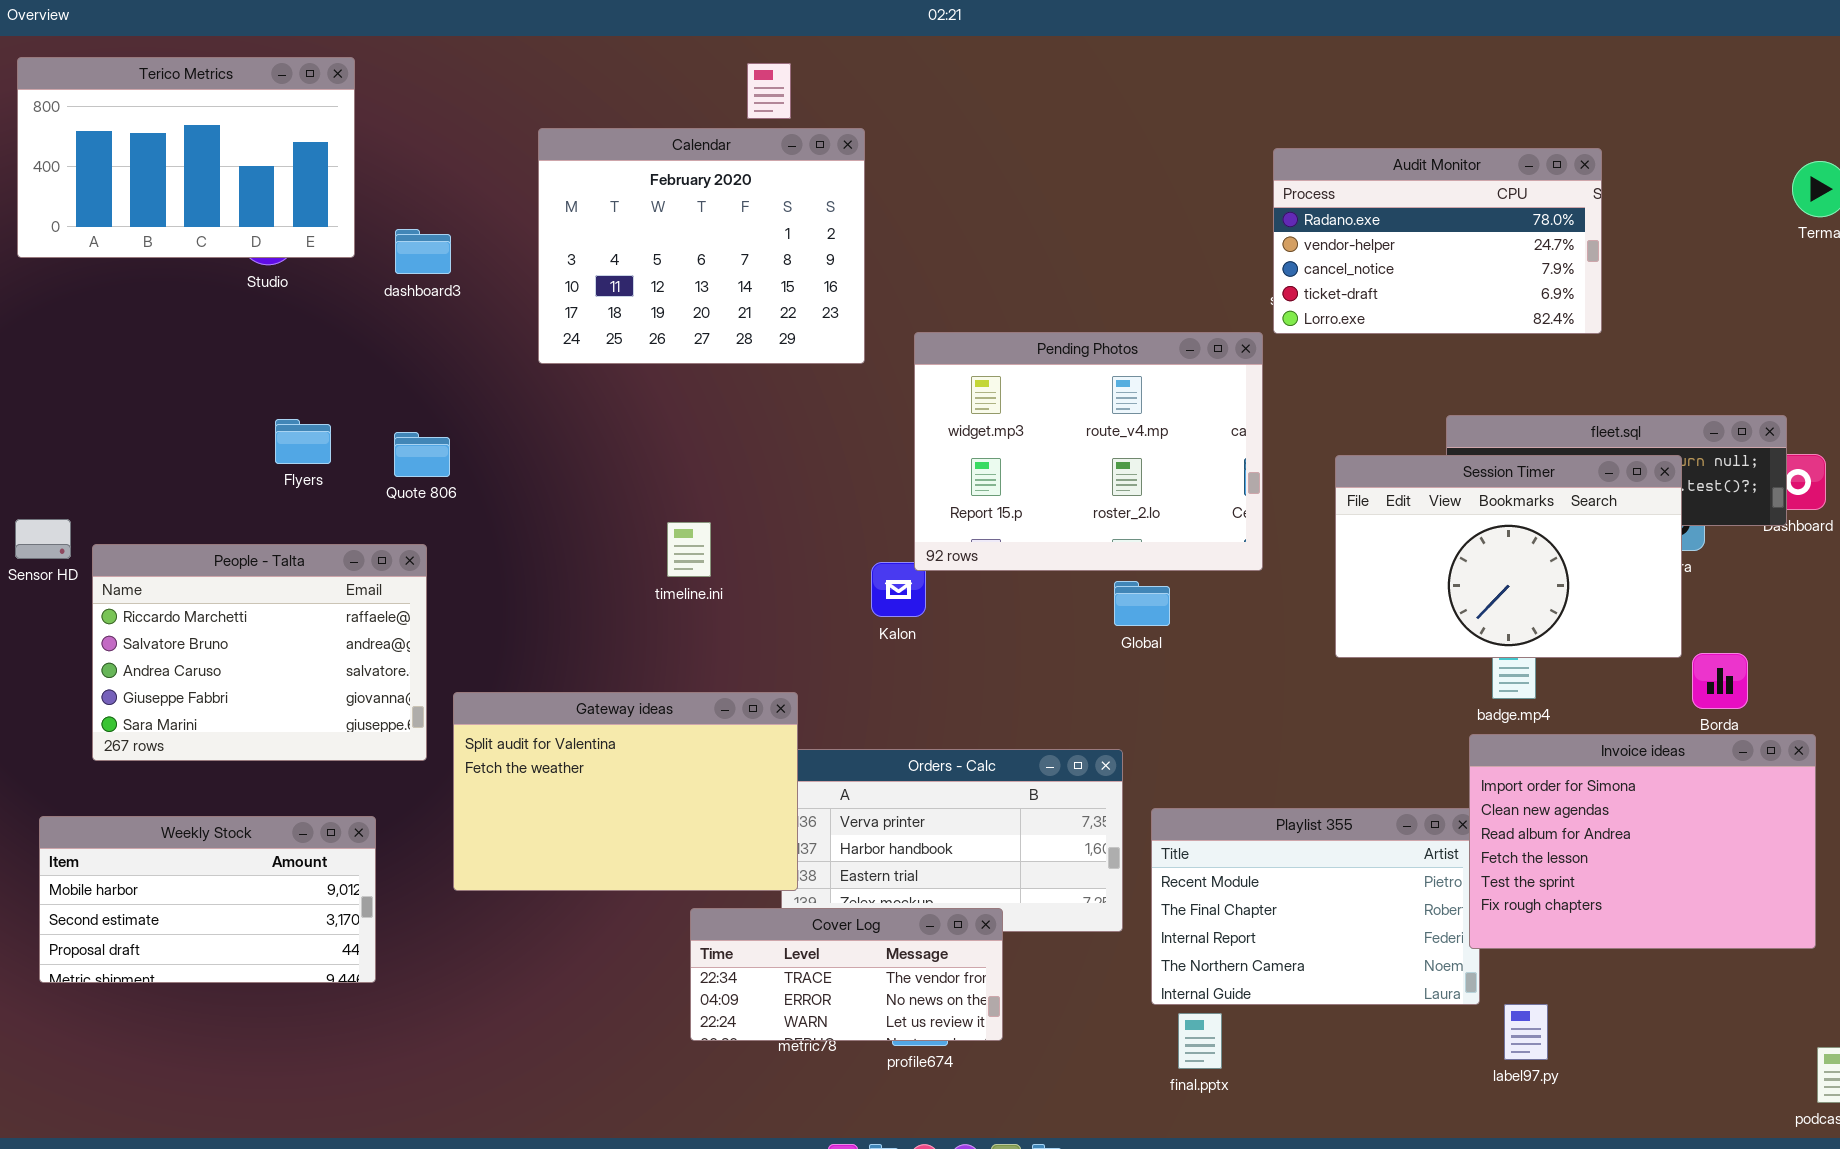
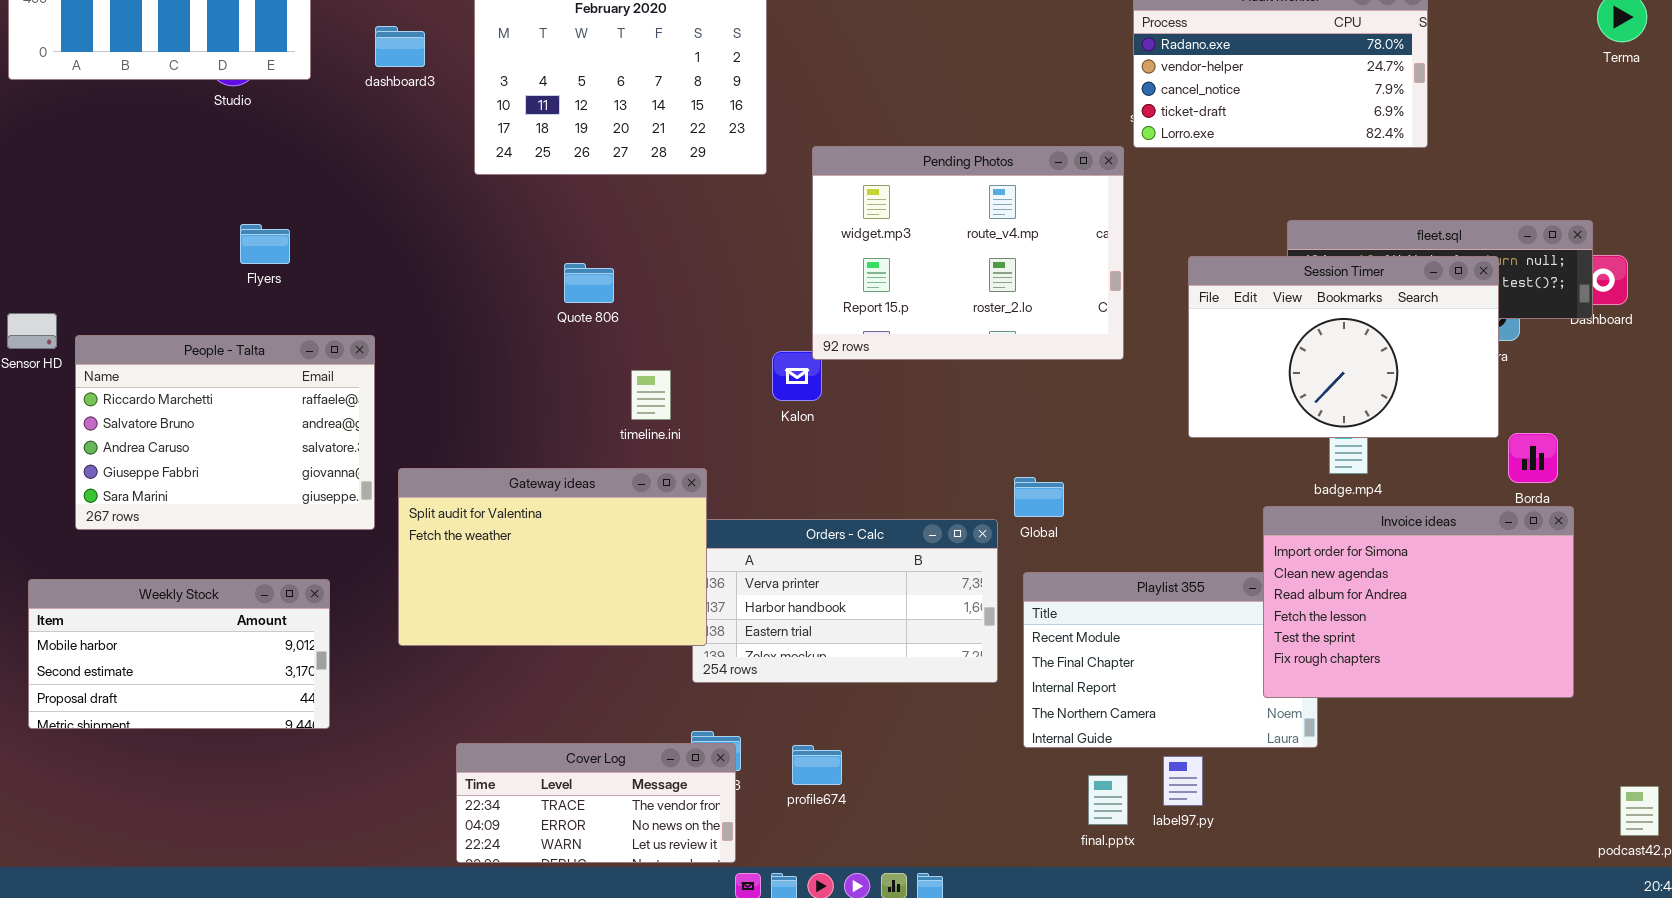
dashboard3: [395,229,451,274] -> [375,26,425,67], moved
Quote 806: [394,432,450,477] -> [564,263,614,303], moved
timeline.ini: [667,522,711,577] -> [631,370,671,420], moved
Global: [1114,581,1170,626] -> [1014,477,1064,517], moved
Invoice ideas: [1469,734,1816,949] -> [1263,506,1574,698], moved
Cover Log: [690,908,1003,1041] -> [456,743,736,863], moved
label97.py: [1504,1004,1548,1060] -> [1163,756,1203,806], moved
final.pptx: [1178,1013,1222,1069] -> [1088,775,1128,825], moved

